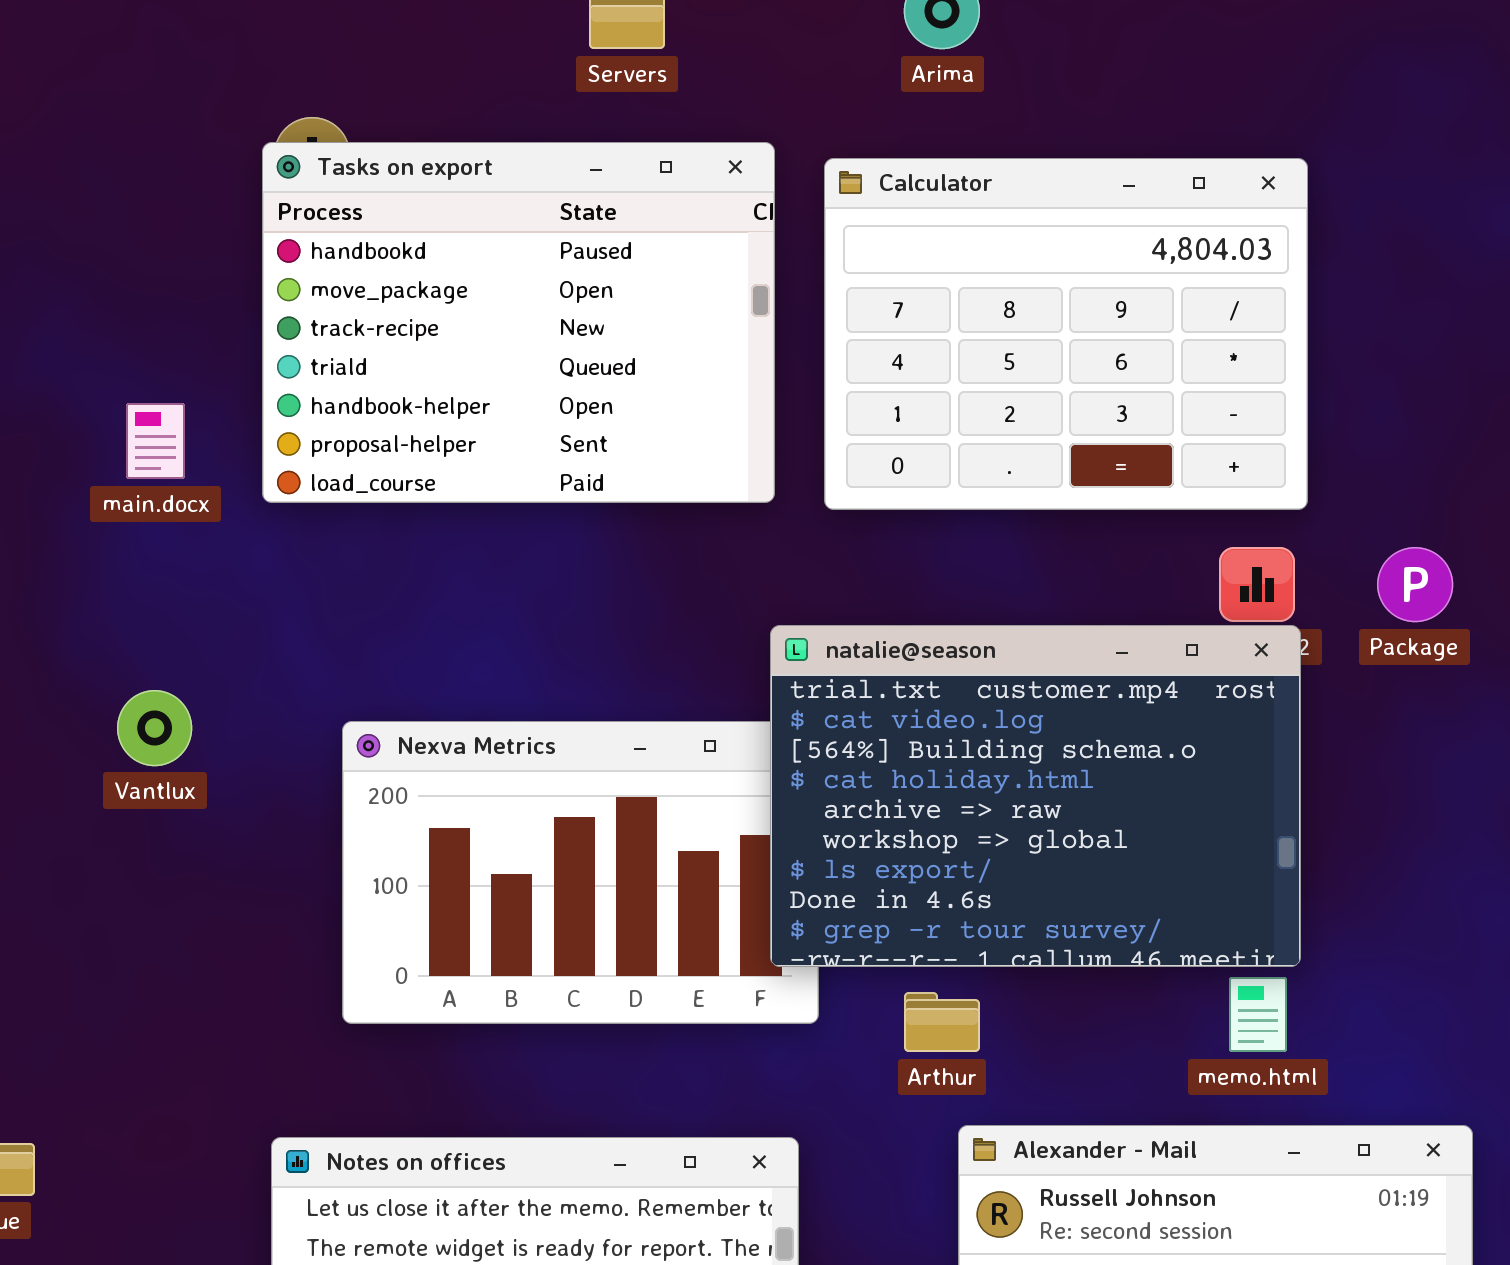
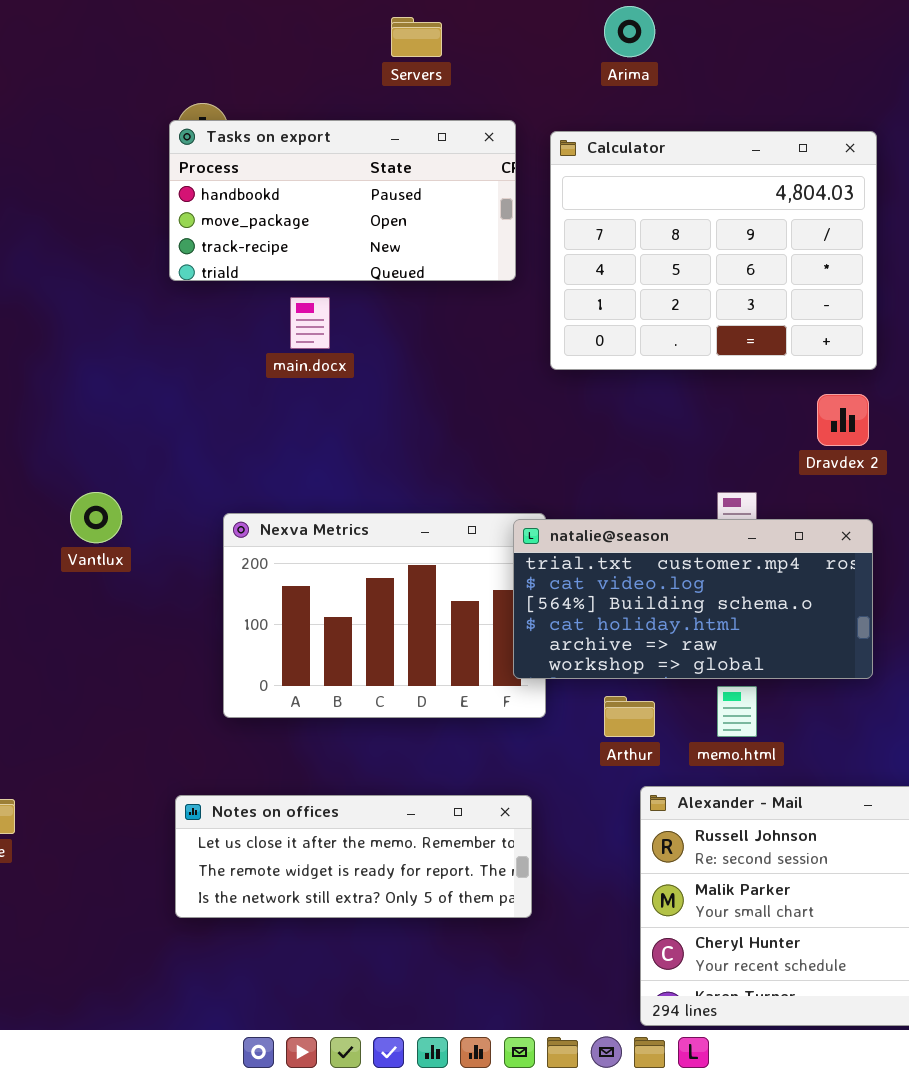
Tasks on export: [262,142,775,503] -> [169,120,516,281], resized
main.docx: [126,403,185,479] -> [290,297,330,349], moved
natalie@season: [770,625,1301,967] -> [513,519,873,679], resized
memo.html: [1229,977,1287,1052] -> [717,686,757,737], moved

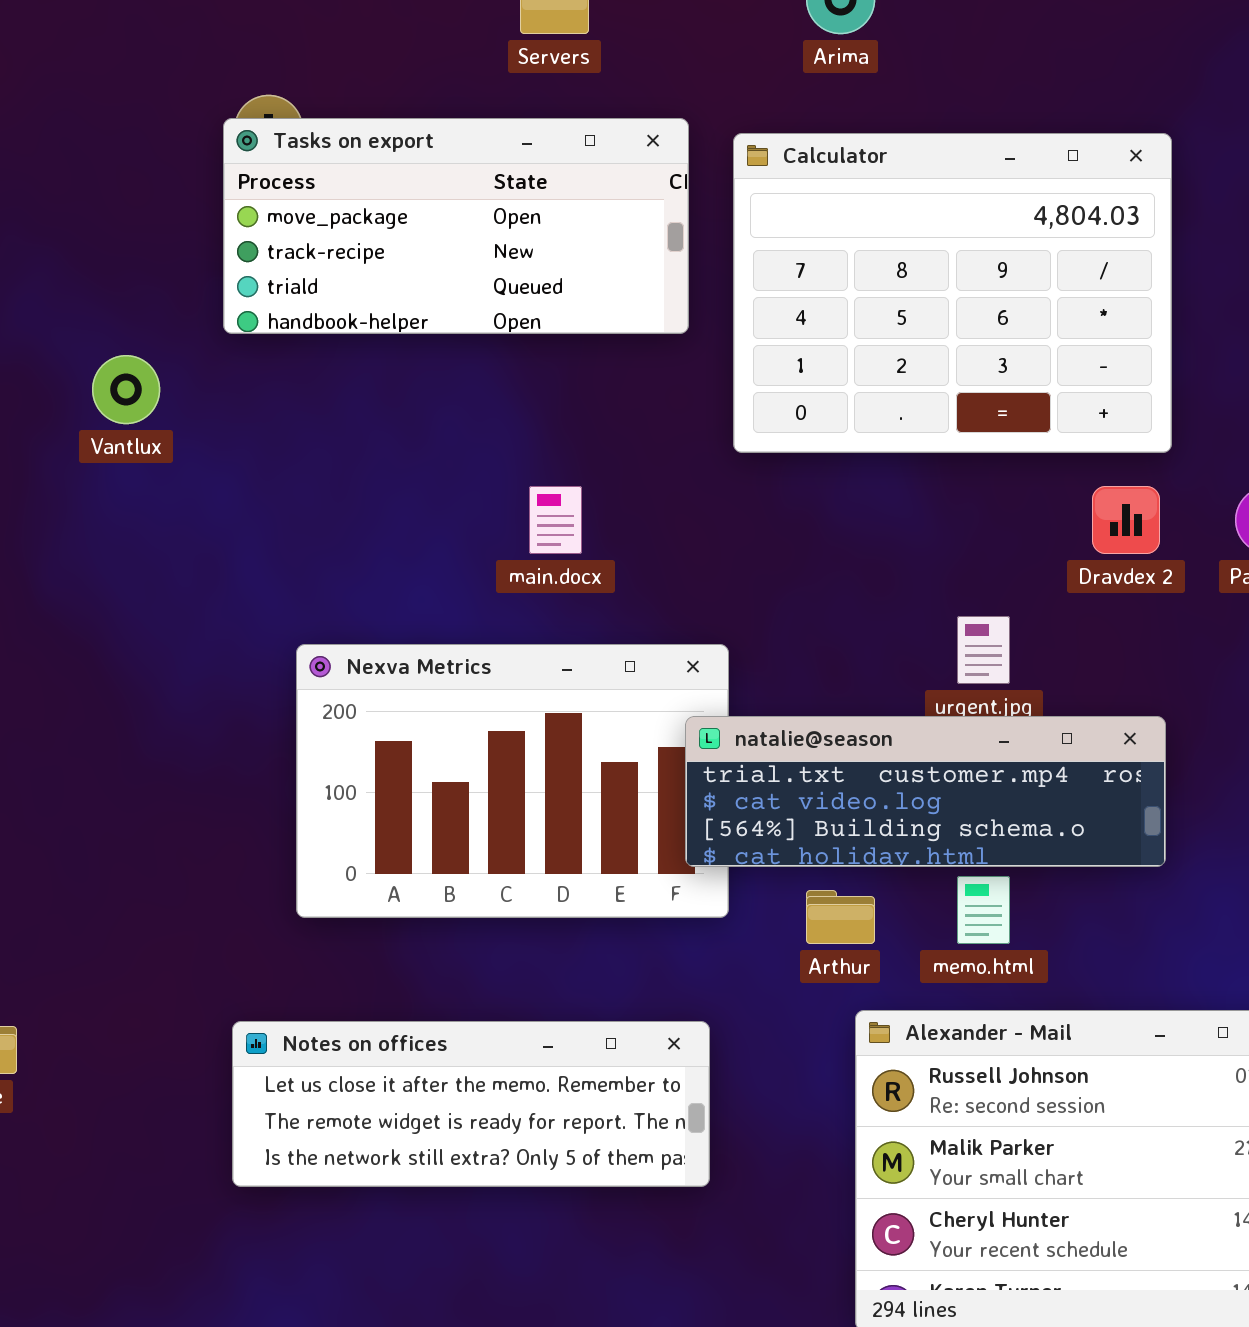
Tasks on export: [169,120,516,281] -> [223,118,689,334], scrolled down 1 row
main.docx: [290,297,330,349] -> [529,486,582,554], moved
Vantlux: [70,492,122,543] -> [92,355,160,424], moved
natalie@season: [513,519,873,679] -> [685,716,1166,867], resized

